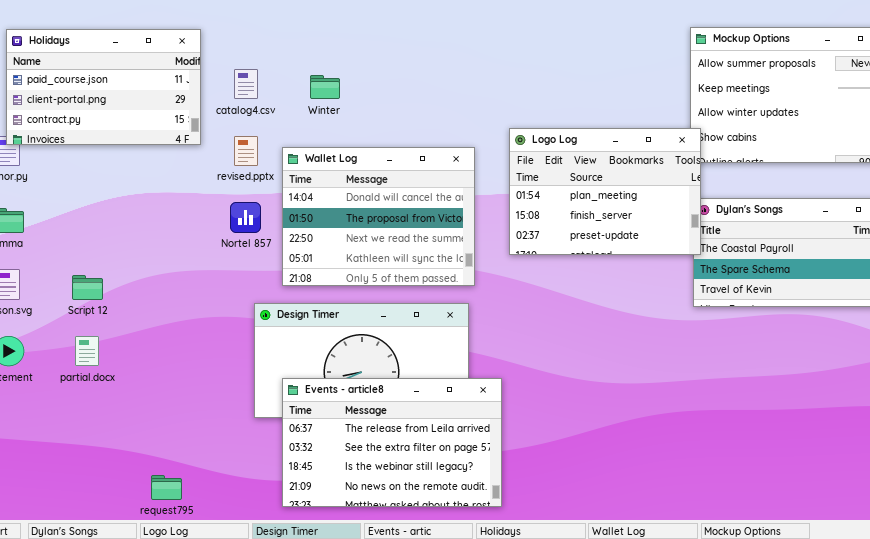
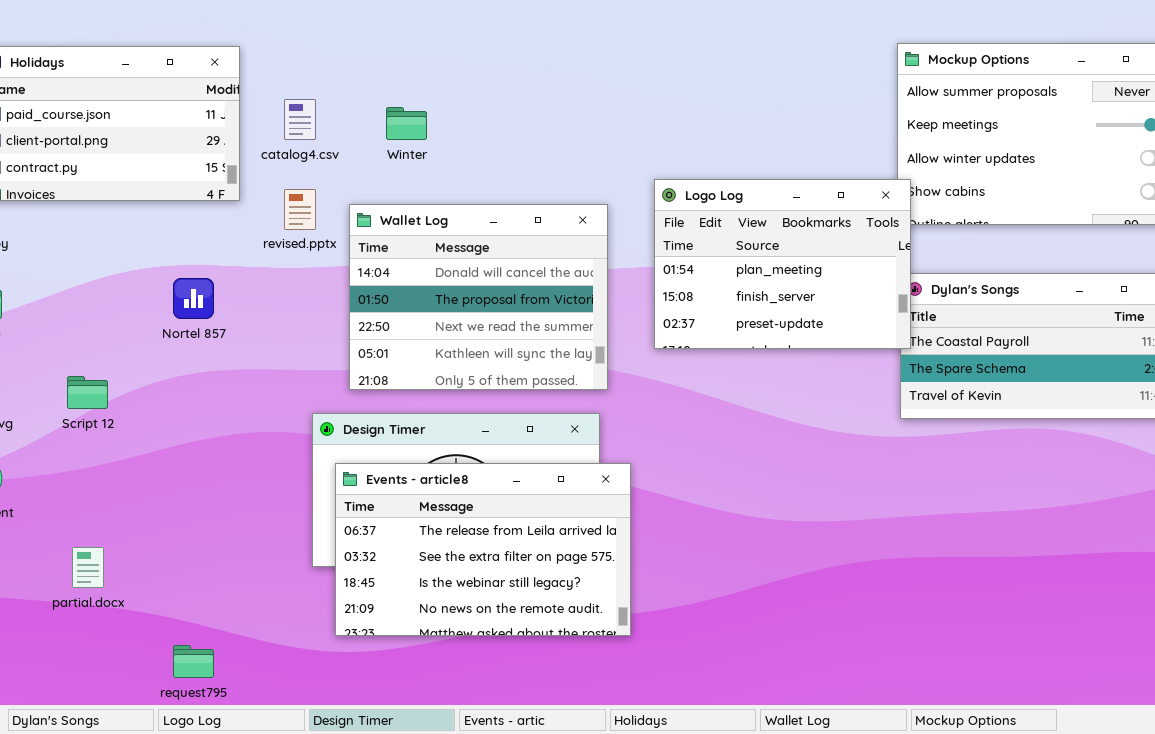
Nortel 857: [230,202,261,233] -> [173,278,214,319], moved
partial.docx: [75,336,99,366] -> [72,547,104,588], moved
Events - article8: [282,378,502,507] -> [335,463,631,636], moved

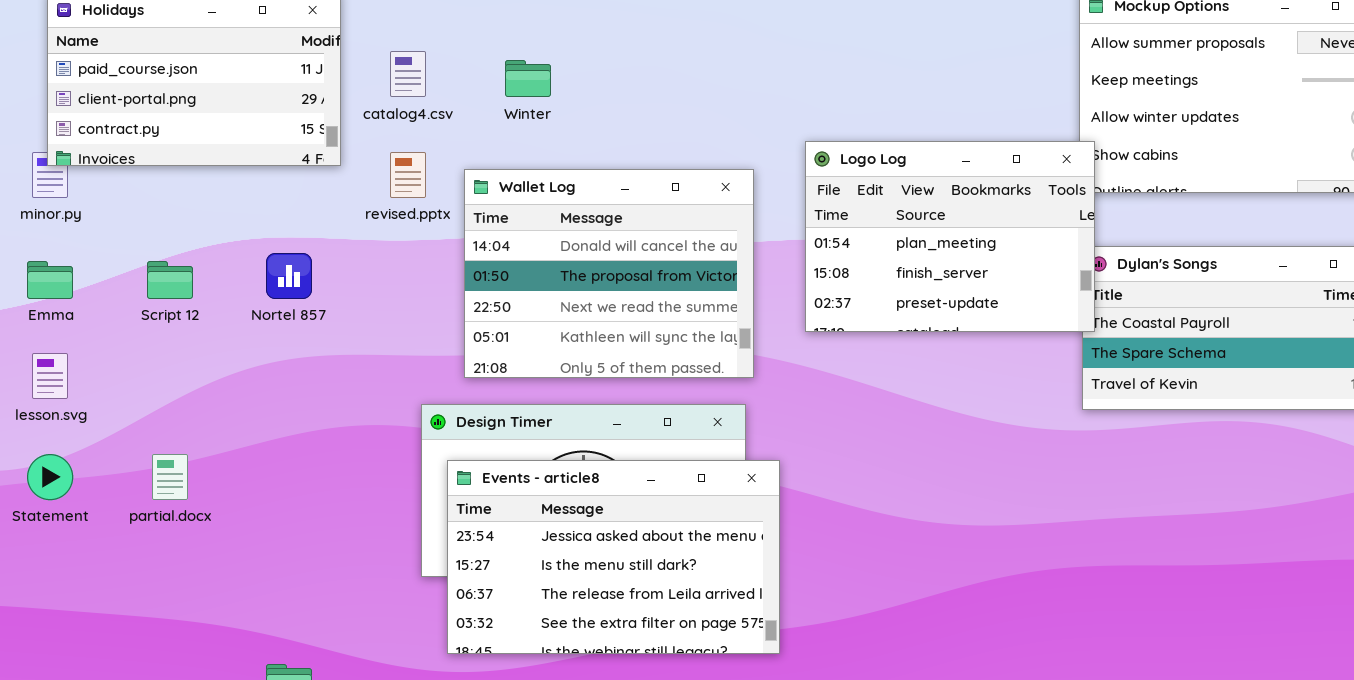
Script 12: [67,376,108,409] -> [147,261,193,299], moved
Events - article8: [335,463,631,636] -> [447,460,780,654], scrolled up 2 rows
partial.docx: [72,547,104,588] -> [152,454,188,500], moved

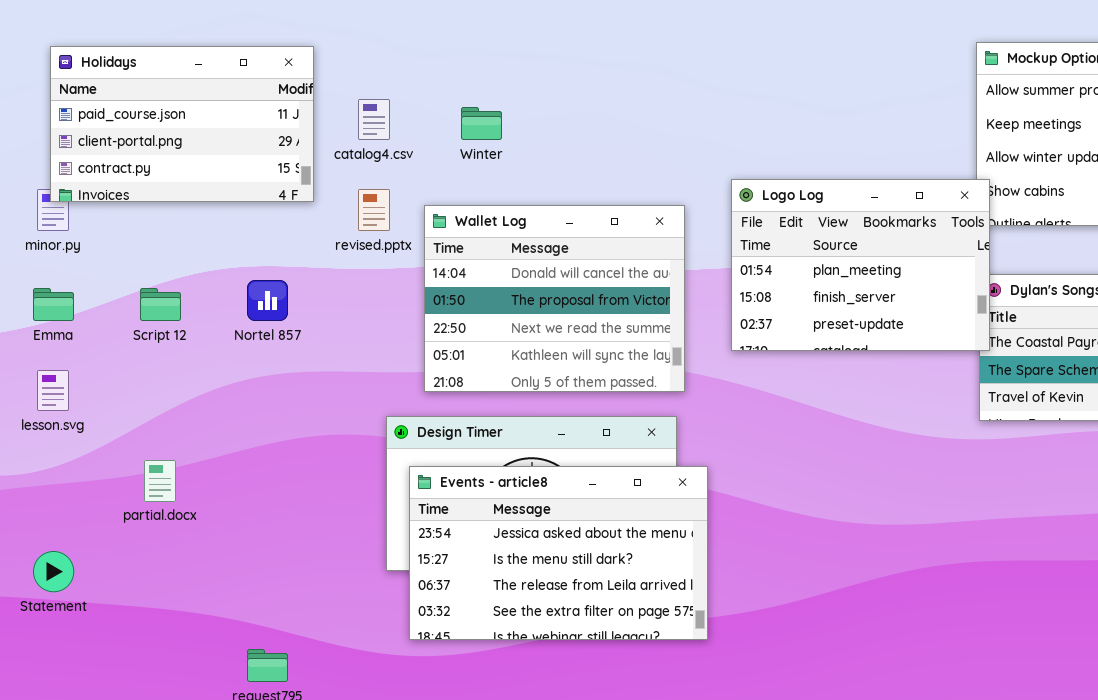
Statement: [27,454,73,500] -> [33,551,74,592], moved

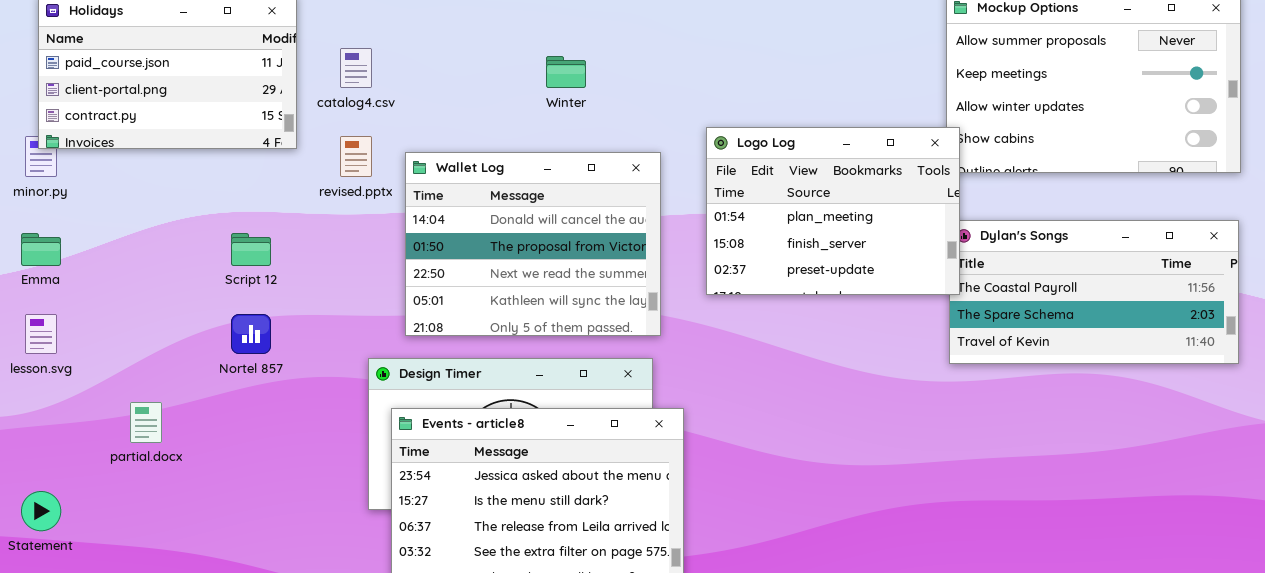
Winter: [461,107,502,140] -> [546,56,586,88], moved
Nortel 857: [247,280,288,321] -> [231,314,271,354], moved
Script 12: [140,288,181,321] -> [231,233,271,266], moved

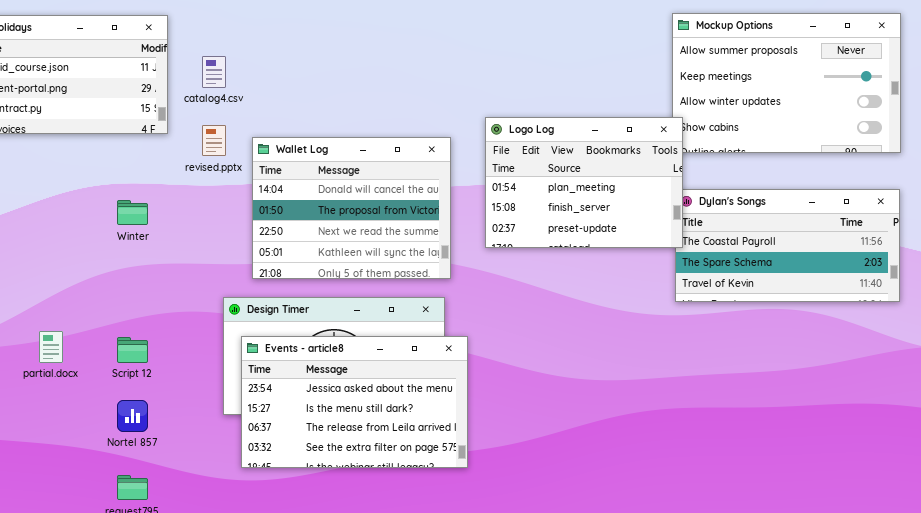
Winter: [546,56,586,88] -> [117,200,148,225], moved
Script 12: [231,233,271,266] -> [117,337,148,363], moved
Nortel 857: [231,314,271,354] -> [117,400,148,432], moved

